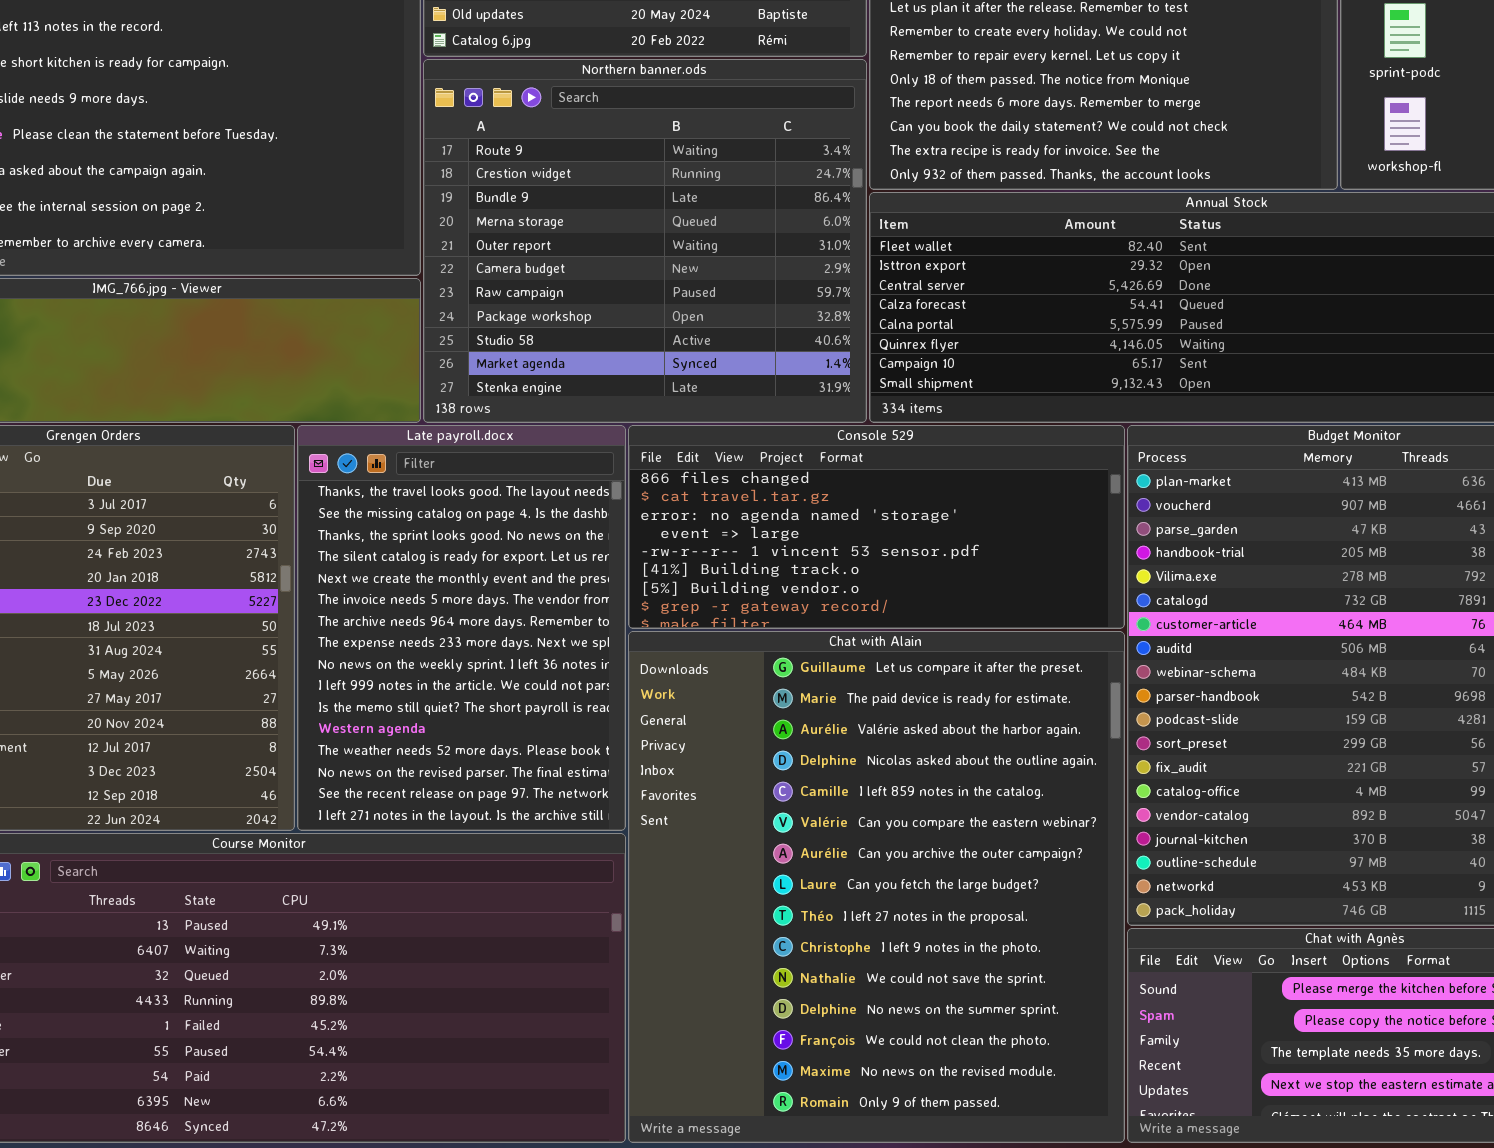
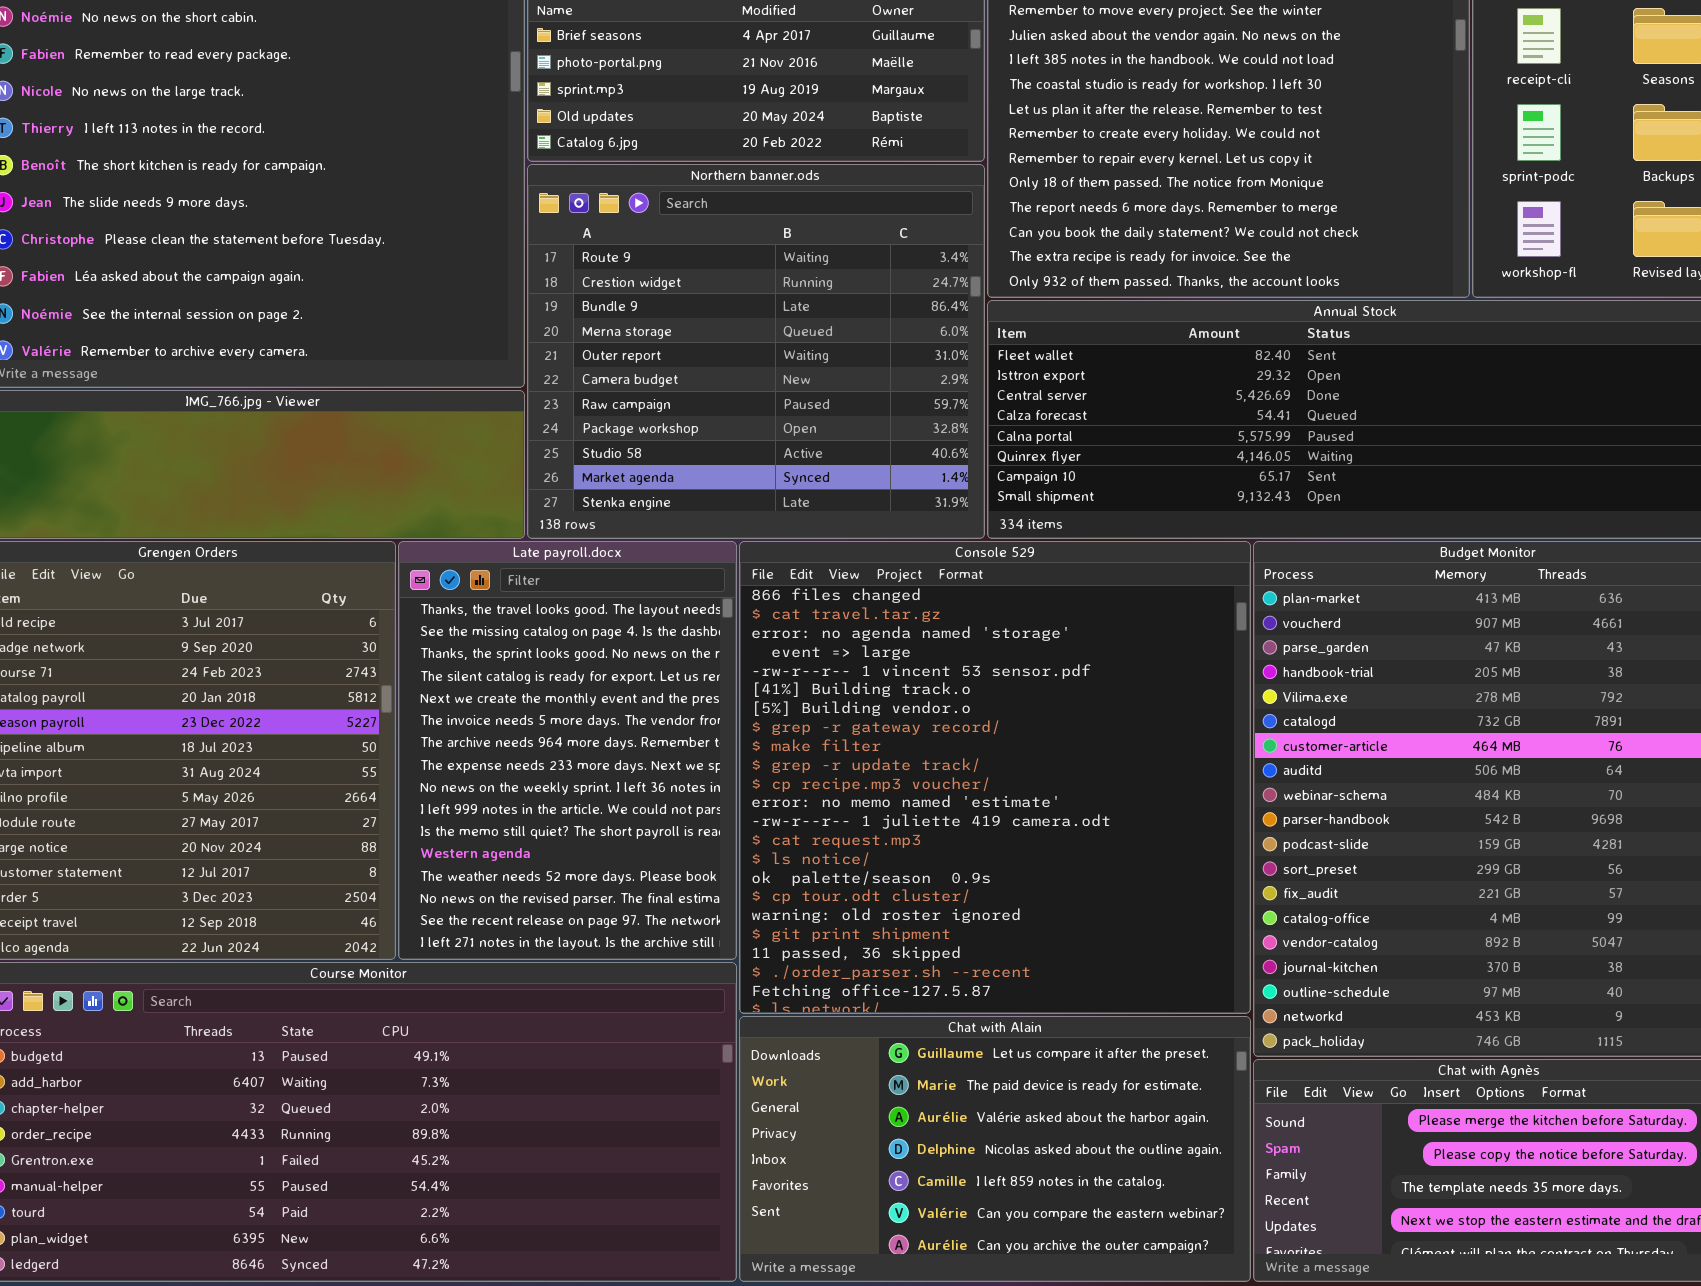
Console 529: [628,425,1125,629] -> [739,541,1251,1014], resized
Chat with Alain: [628,631,1125,1143] -> [739,1016,1251,1282], resized

